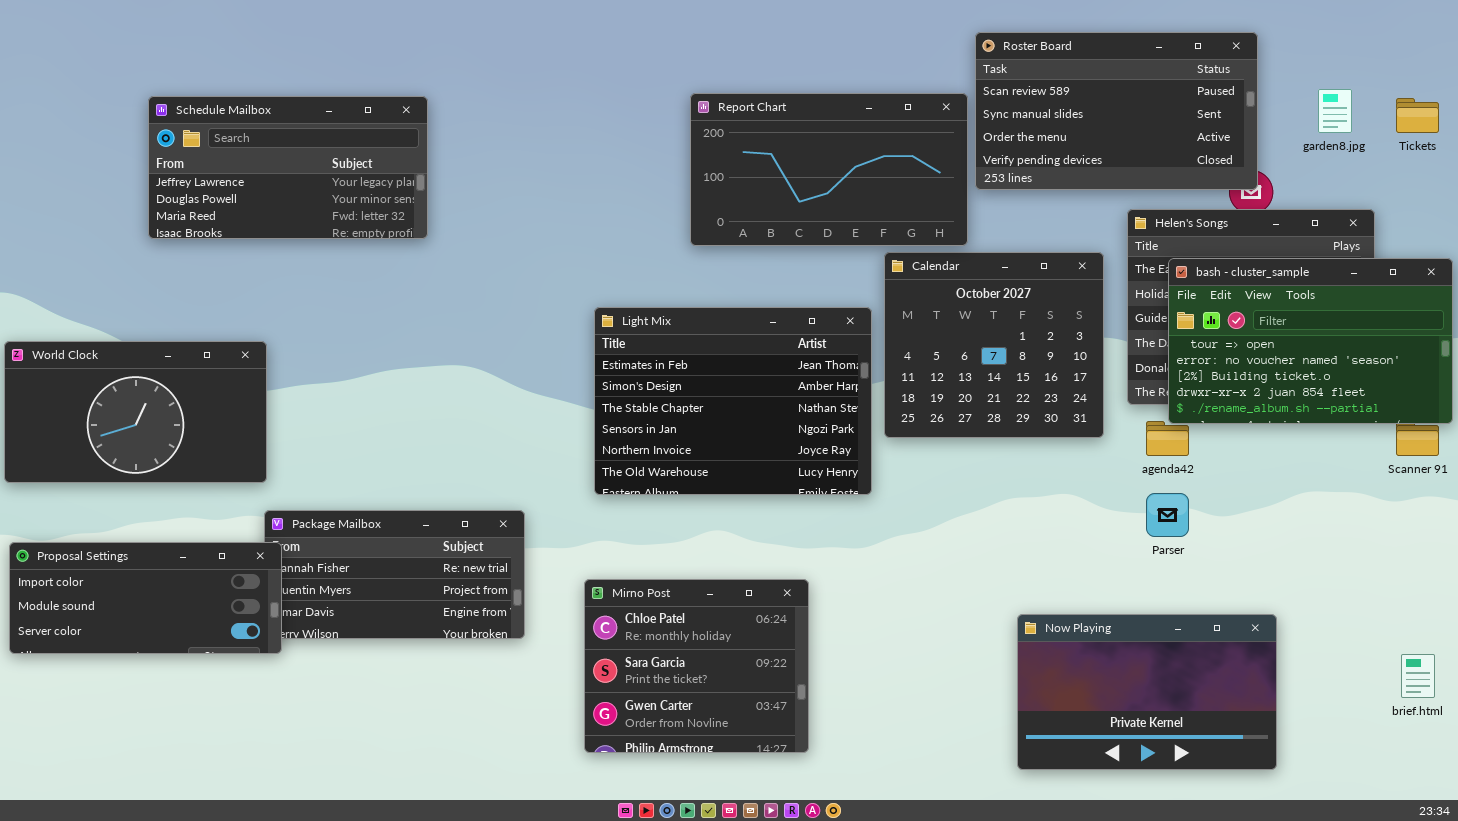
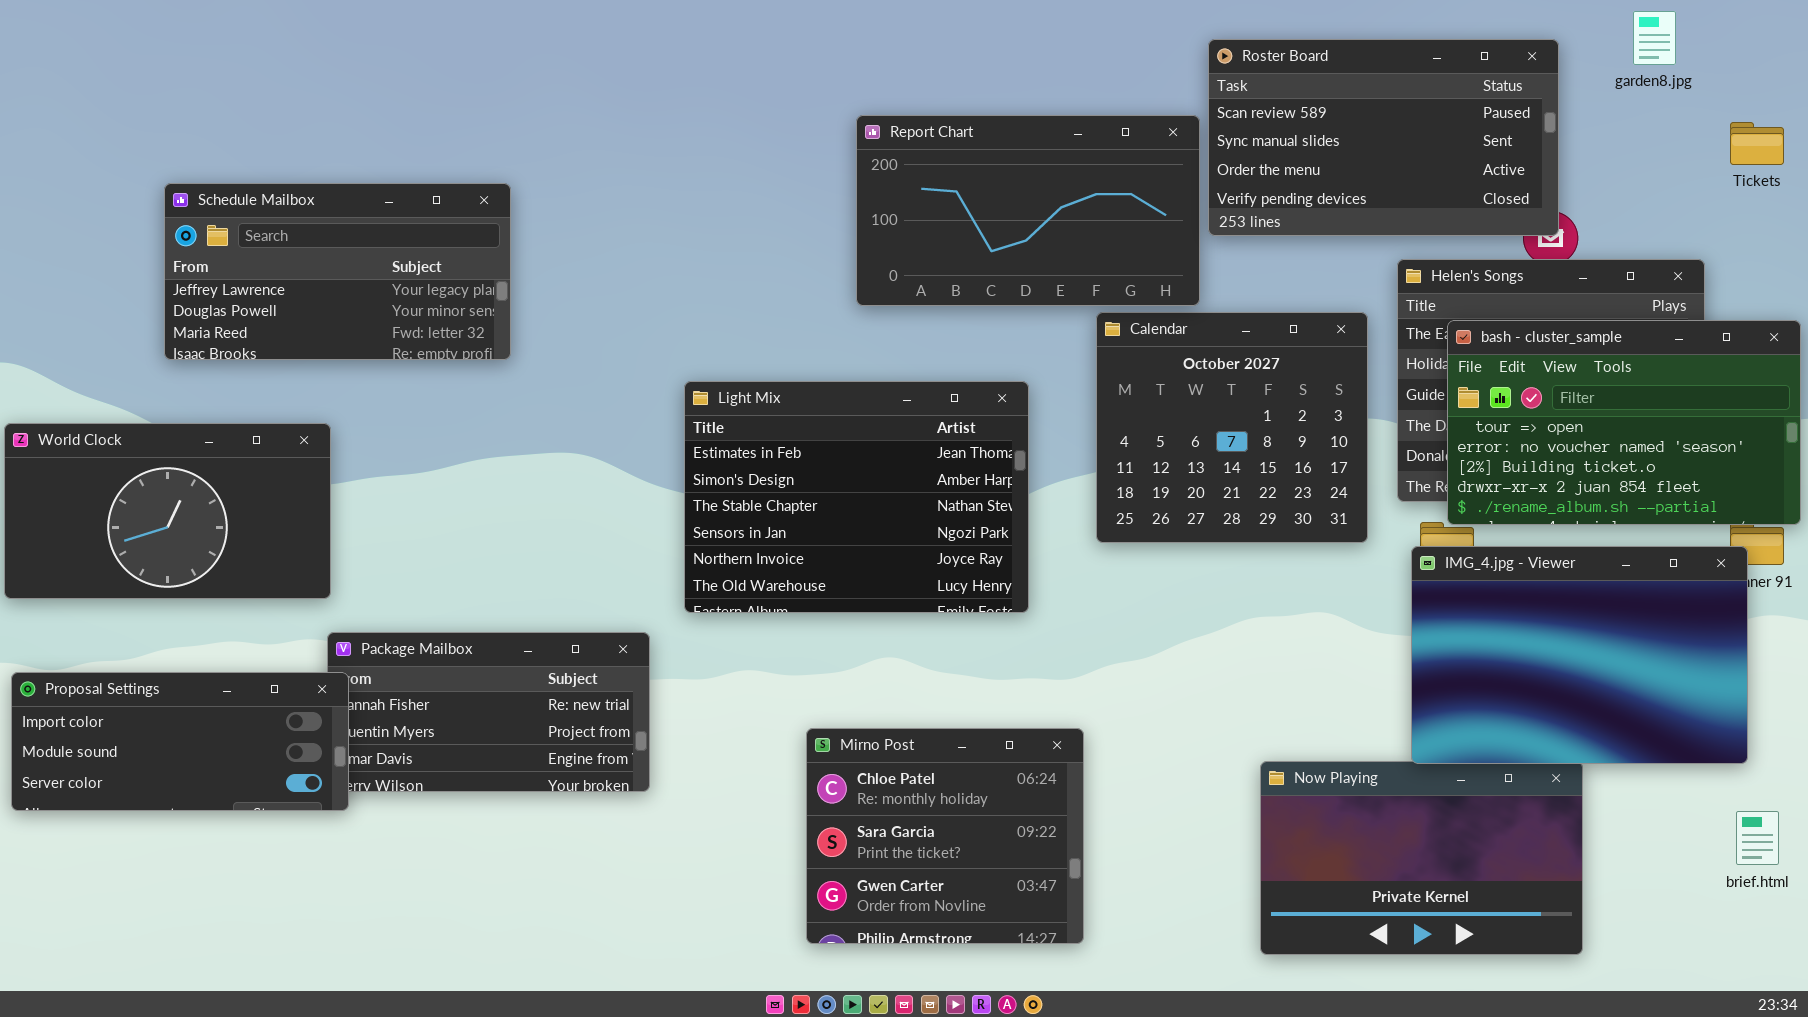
garden8.jpg: [1318,89,1352,133] -> [1633,11,1676,65], moved
Schedule Mailbox: [148,96,428,239] -> [164,183,511,360], moved
Light Mix: [594,307,872,495] -> [684,381,1029,613], moved
IMG_4.jpg - Viewer: none -> [1411,546,1748,764], opened
Mirno Post: [584,579,809,753] -> [806,728,1084,944], moved

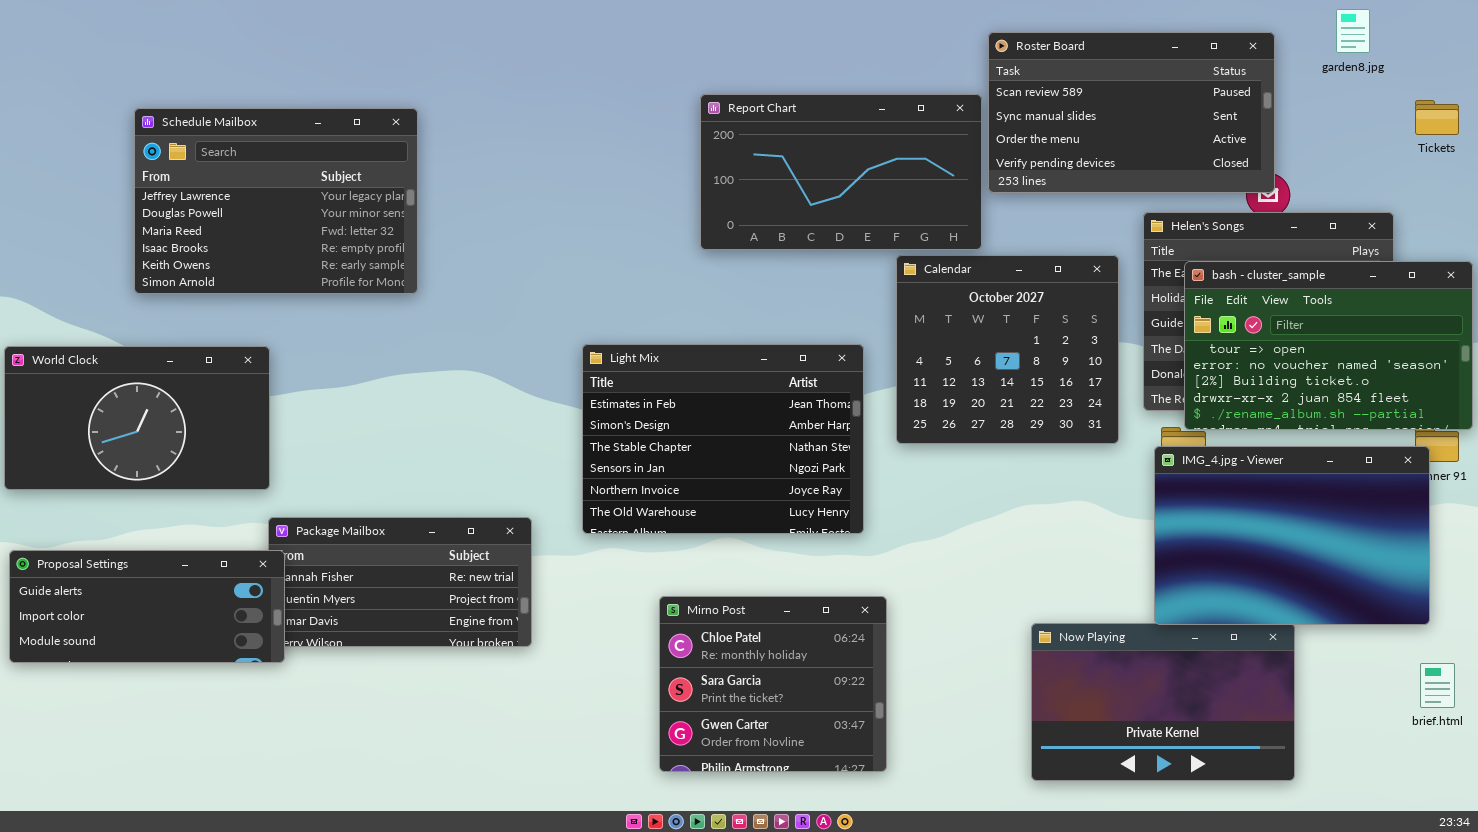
Schedule Mailbox: [164,183,511,360] -> [134,108,418,294], resized
Light Mix: [684,381,1029,613] -> [582,344,864,534], moved
Proposal Settings: [11,672,349,811] -> [9,550,285,663], scrolled up 1 row

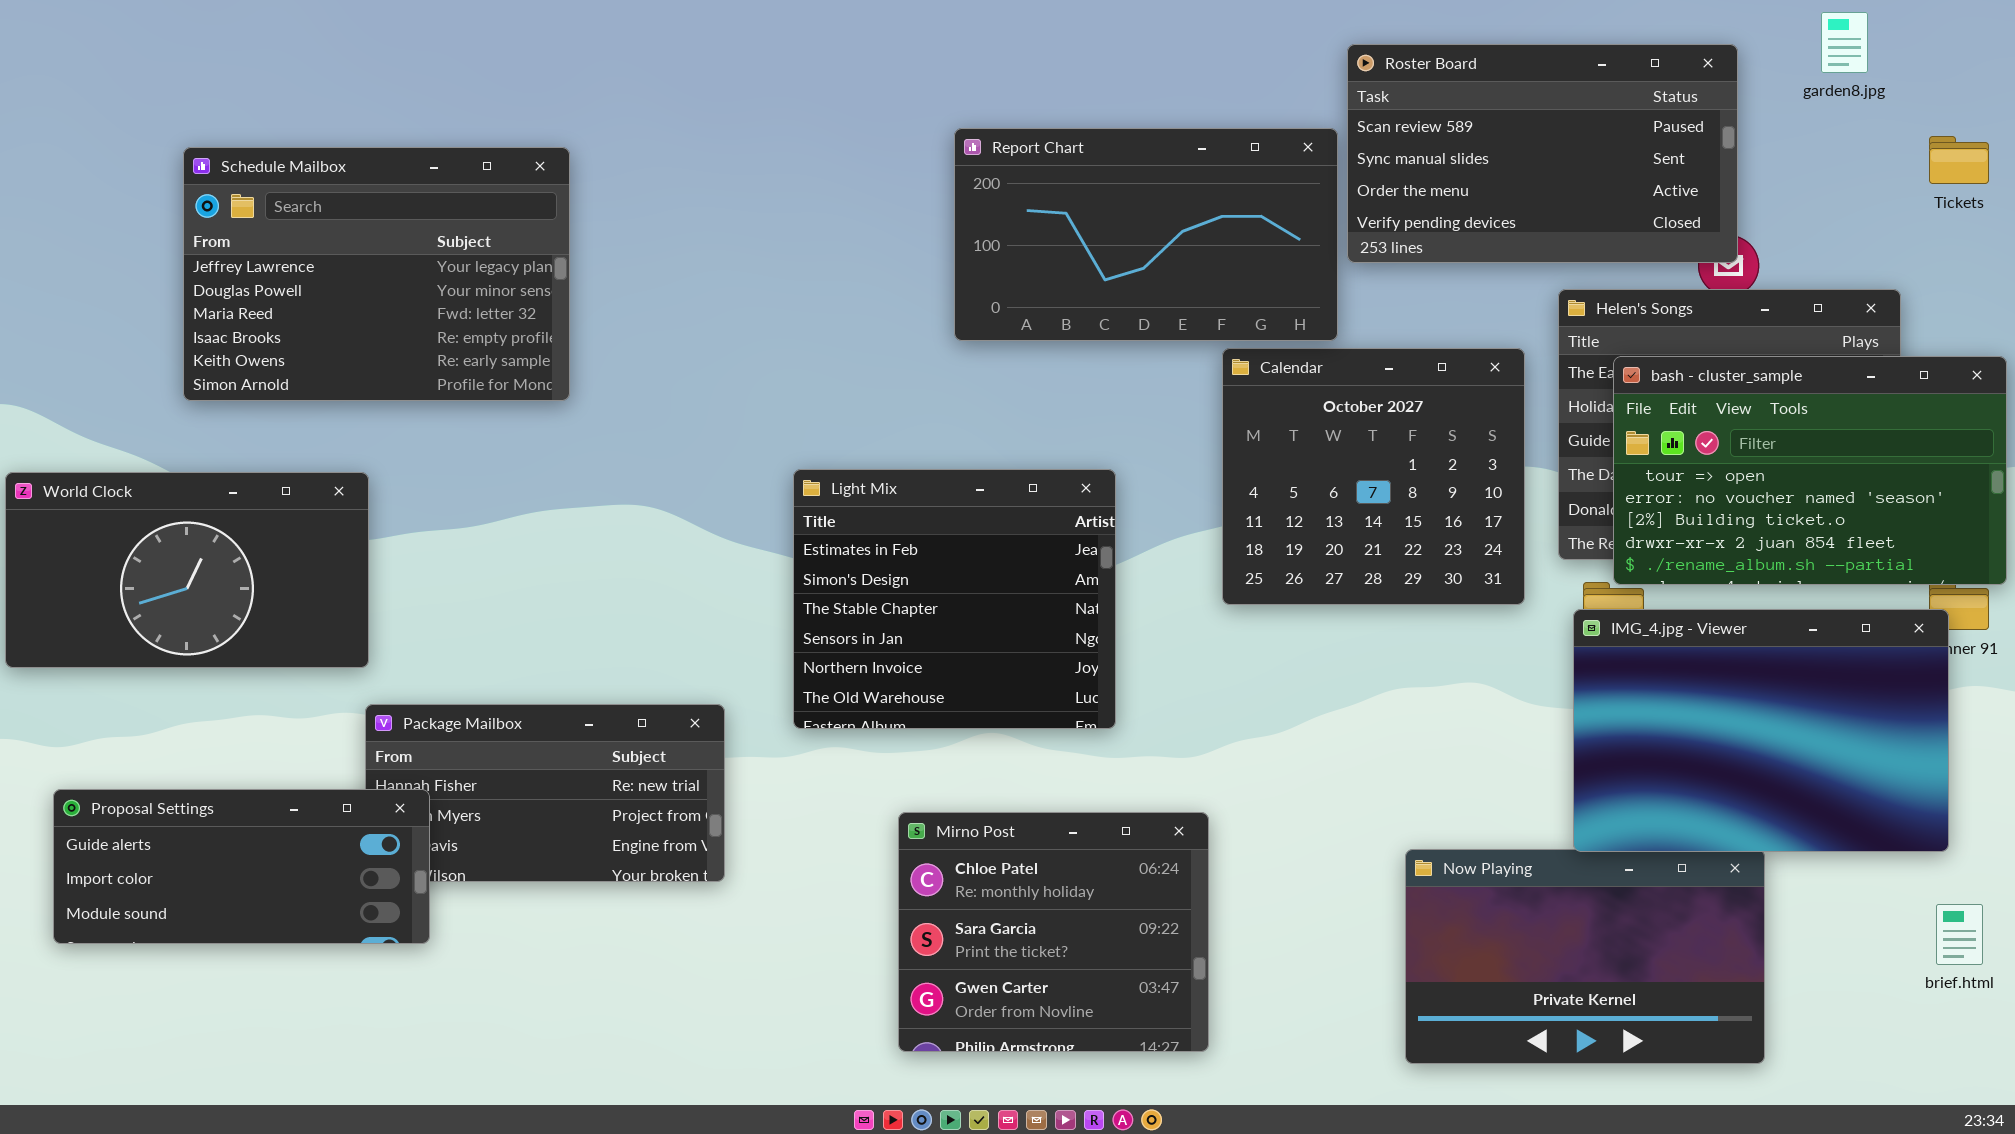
Light Mix: [582,344,864,534] -> [793,469,1116,729], resized
Proposal Settings: [9,550,285,663] -> [53,789,430,944], moved

